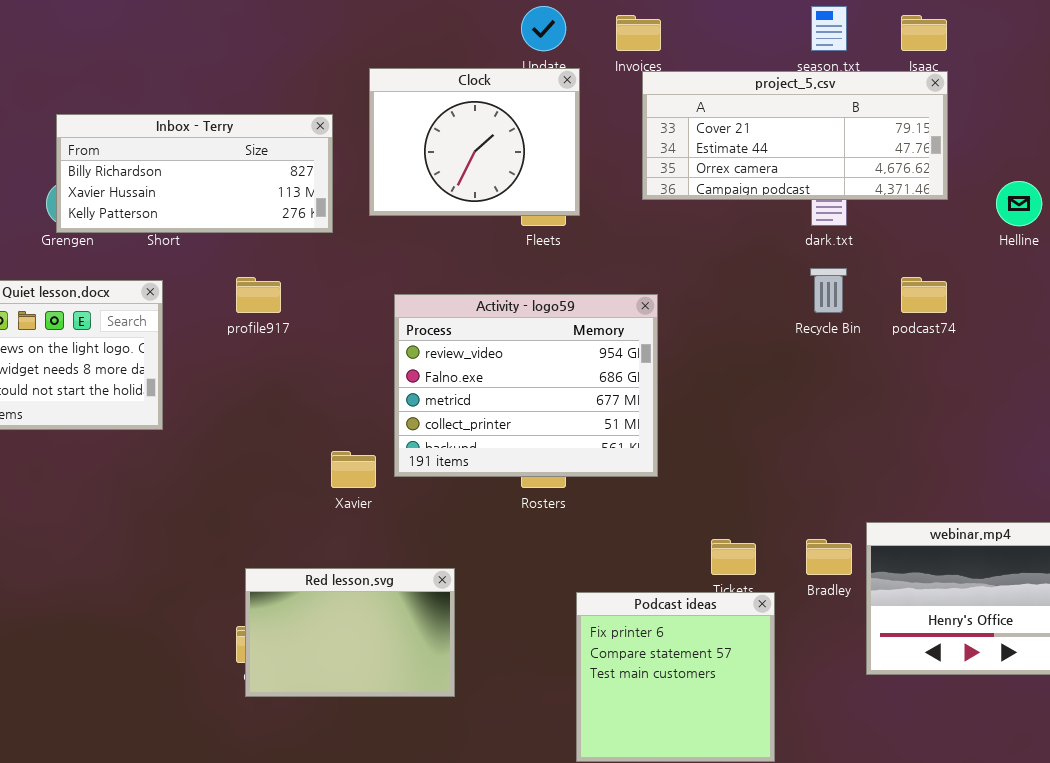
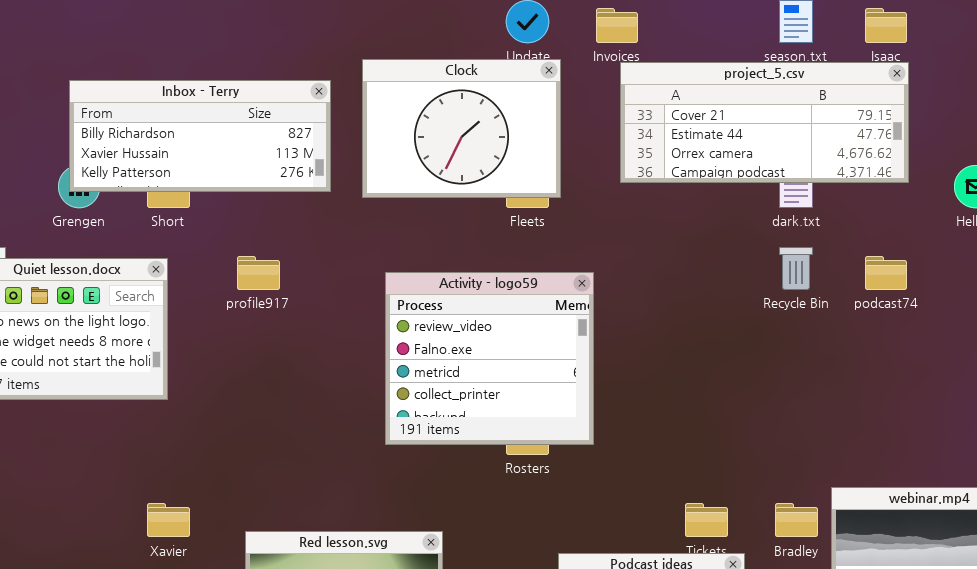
Inbox - Terry: [56,114,333,233] -> [69,80,331,192], moved
Activity - logo59: [394,294,658,477] -> [385,272,594,445], resized
Xavier: [331,451,376,488] -> [147,503,190,537], moved

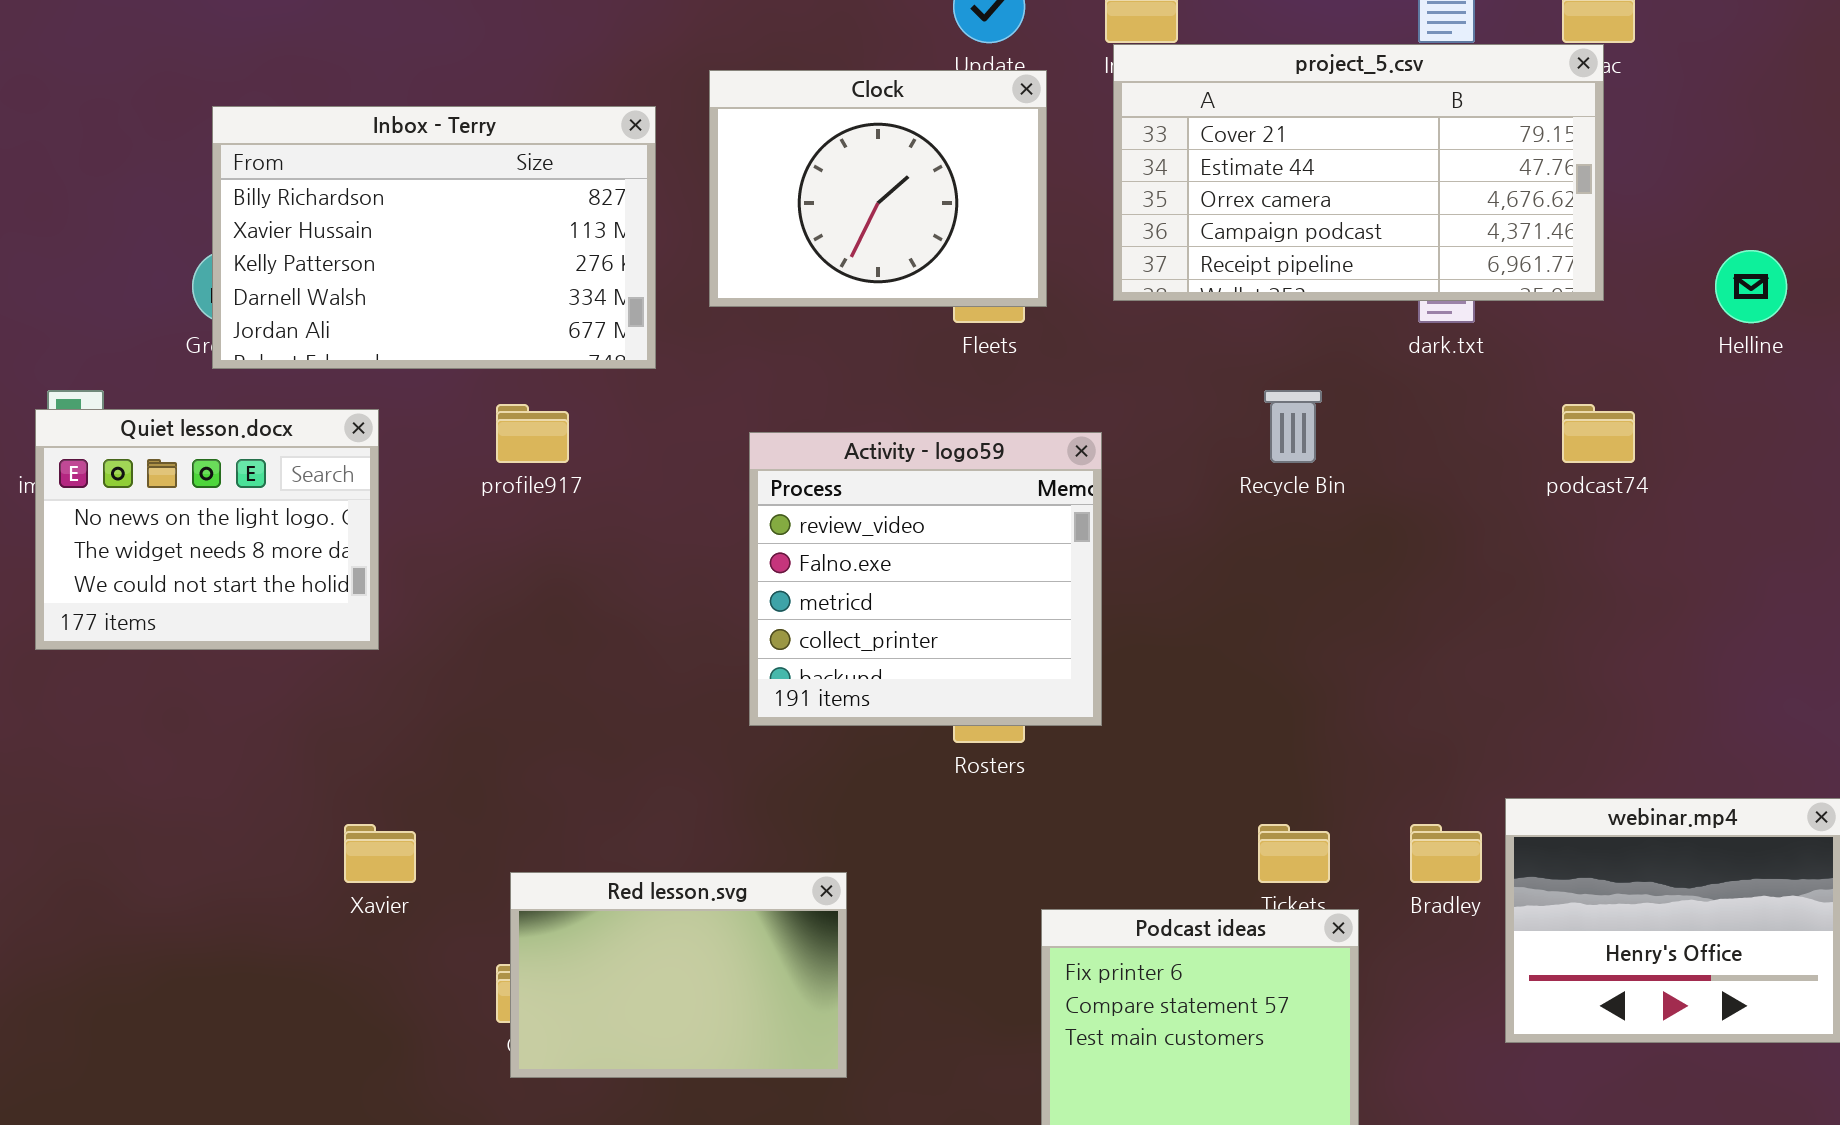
project_5.csv: [620,62,909,183] -> [1113,44,1604,301], moved, resized
Inbox - Terry: [69,80,331,192] -> [212,106,656,369], resized
Recycle Bin: [779,247,813,290] -> [1264,390,1322,463], moved

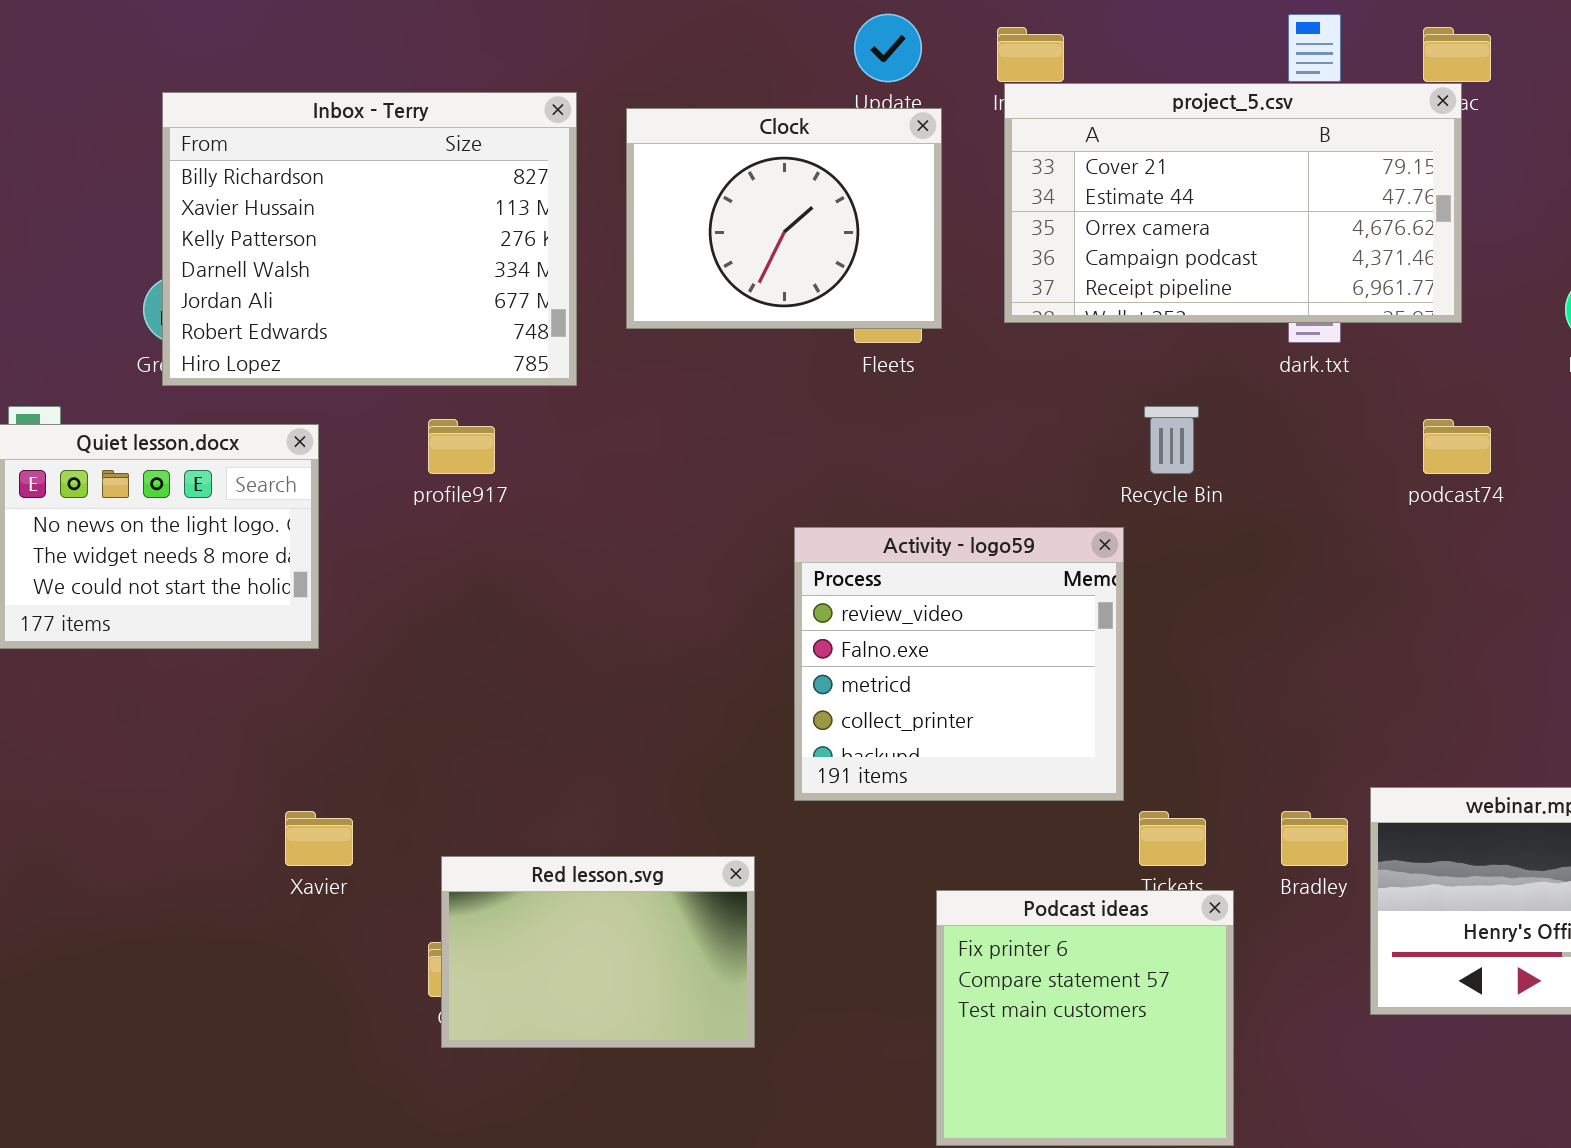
Inbox - Terry: [212,106,656,369] -> [162,92,577,386], resized
Activity - logo59: [749,432,1102,726] -> [794,527,1124,801], moved

